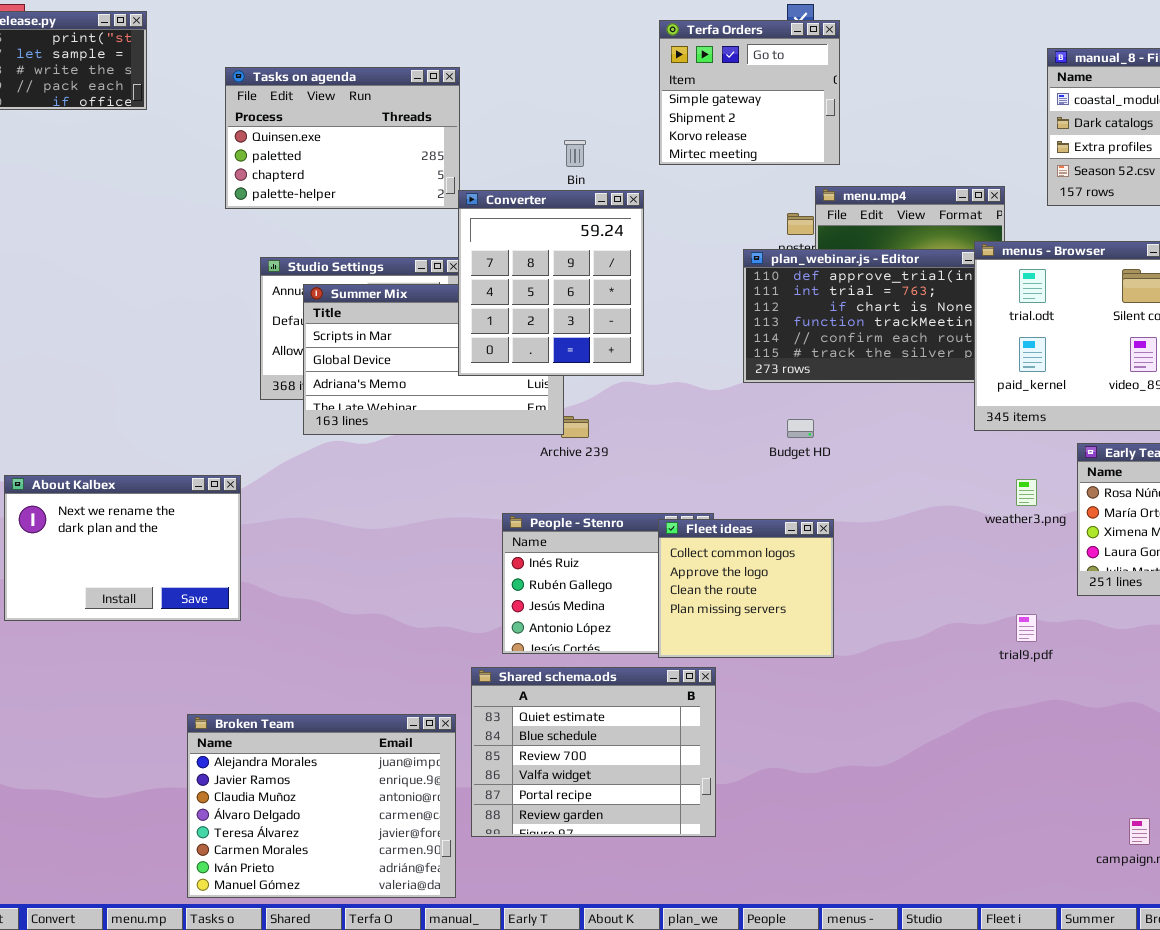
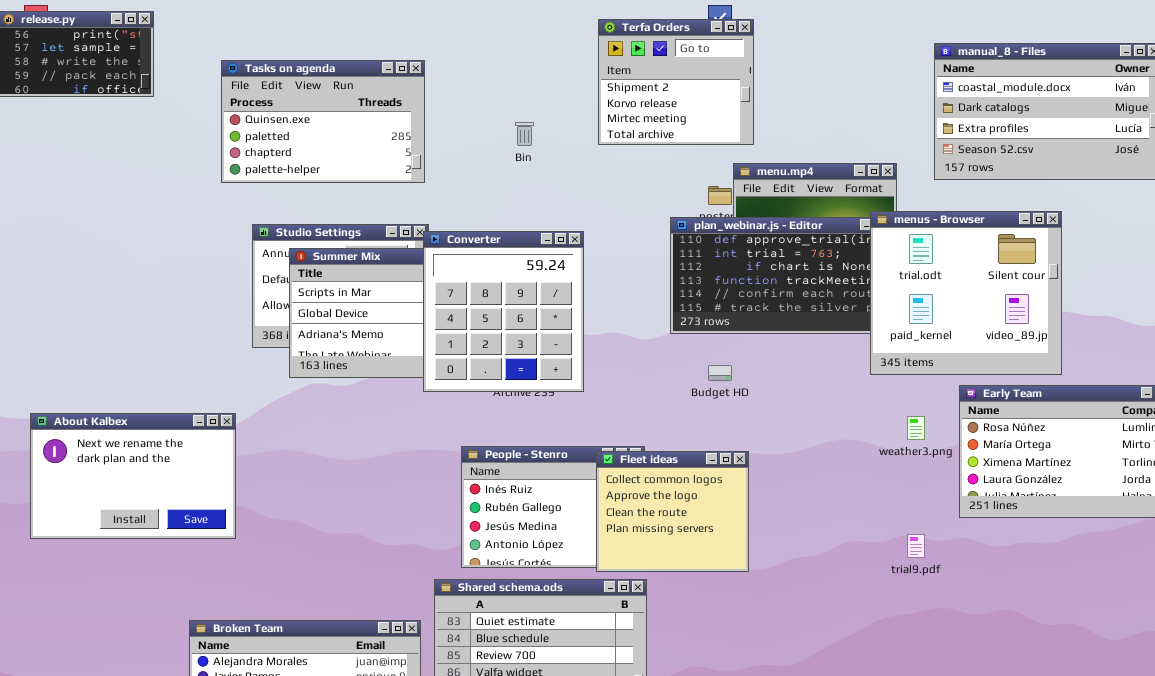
Terfa Orders: [659,20,840,165] -> [598,19,754,145], scrolled down 1 row
Converter: [458,190,644,376] -> [423,231,584,392], moved

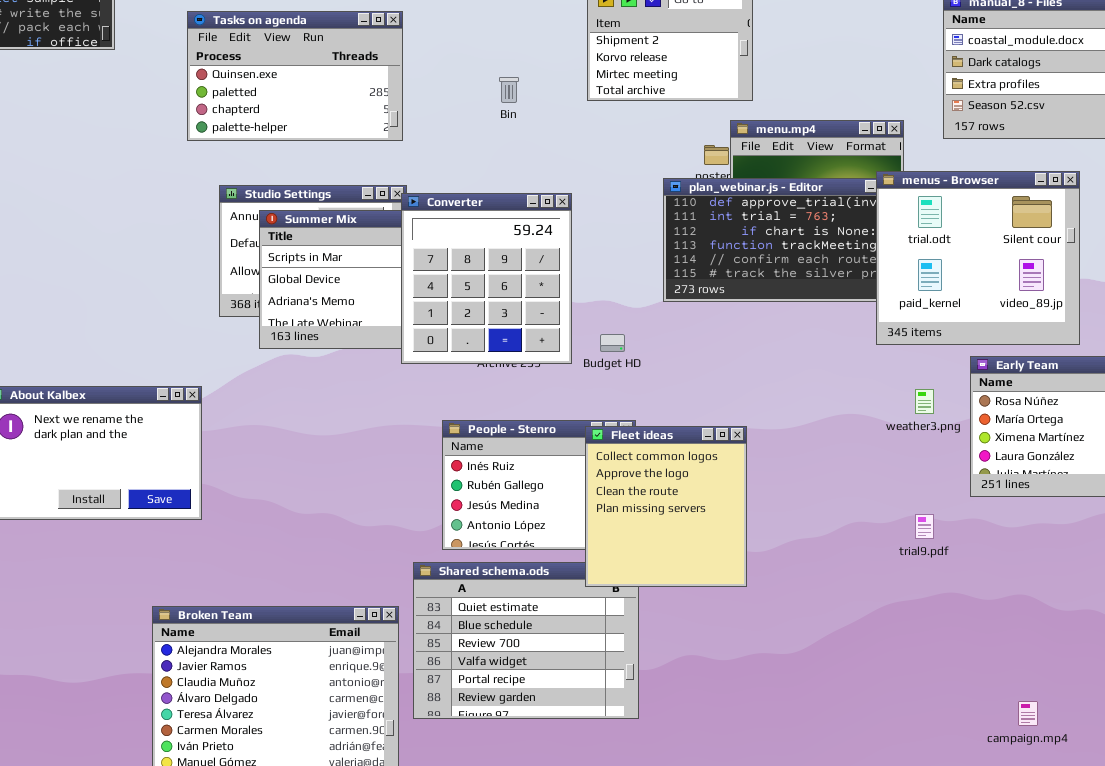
Budget HD: [708,365,732,381] -> [600,334,625,352], moved
Fleet ideas: [596,451,749,572] -> [585,426,747,587], resized

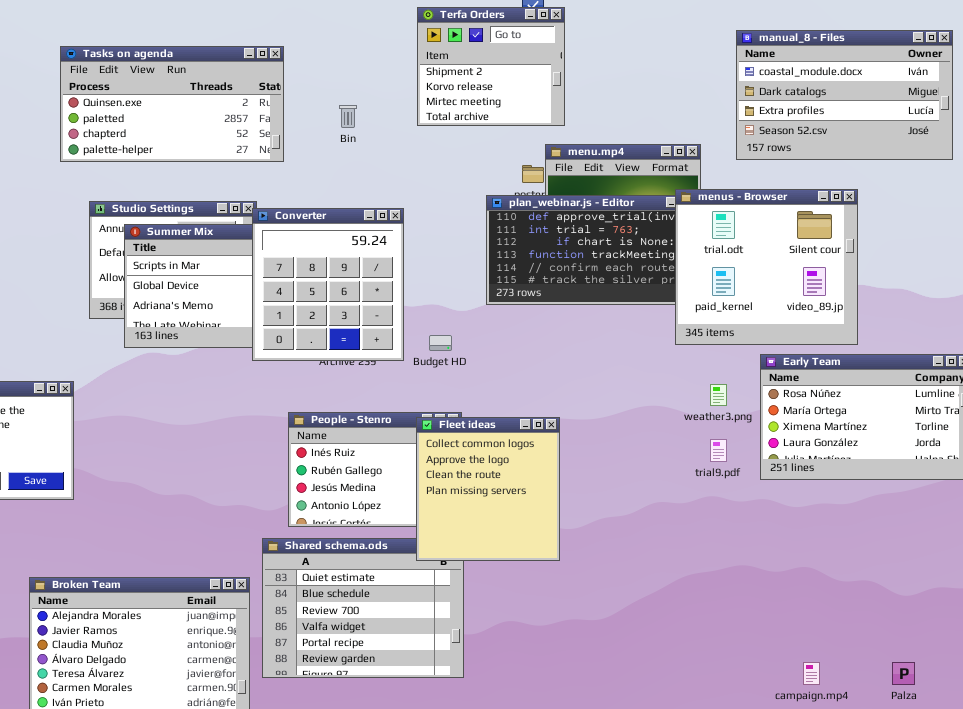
Tasks on agenda: [187,11,403,141] -> [60,46,284,162], resized
trial9.pdf: [915,514,934,539] -> [710,439,727,462], moved

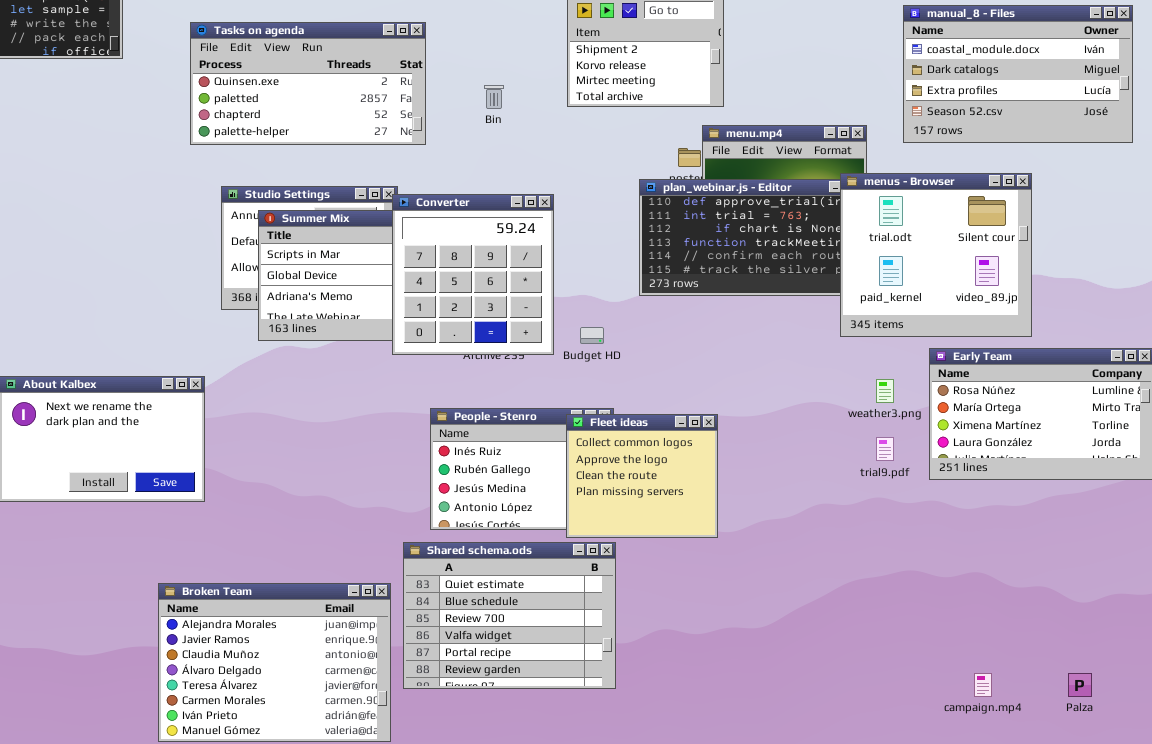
Fleet ideas: [416,417,560,561] -> [566,414,718,538], resized

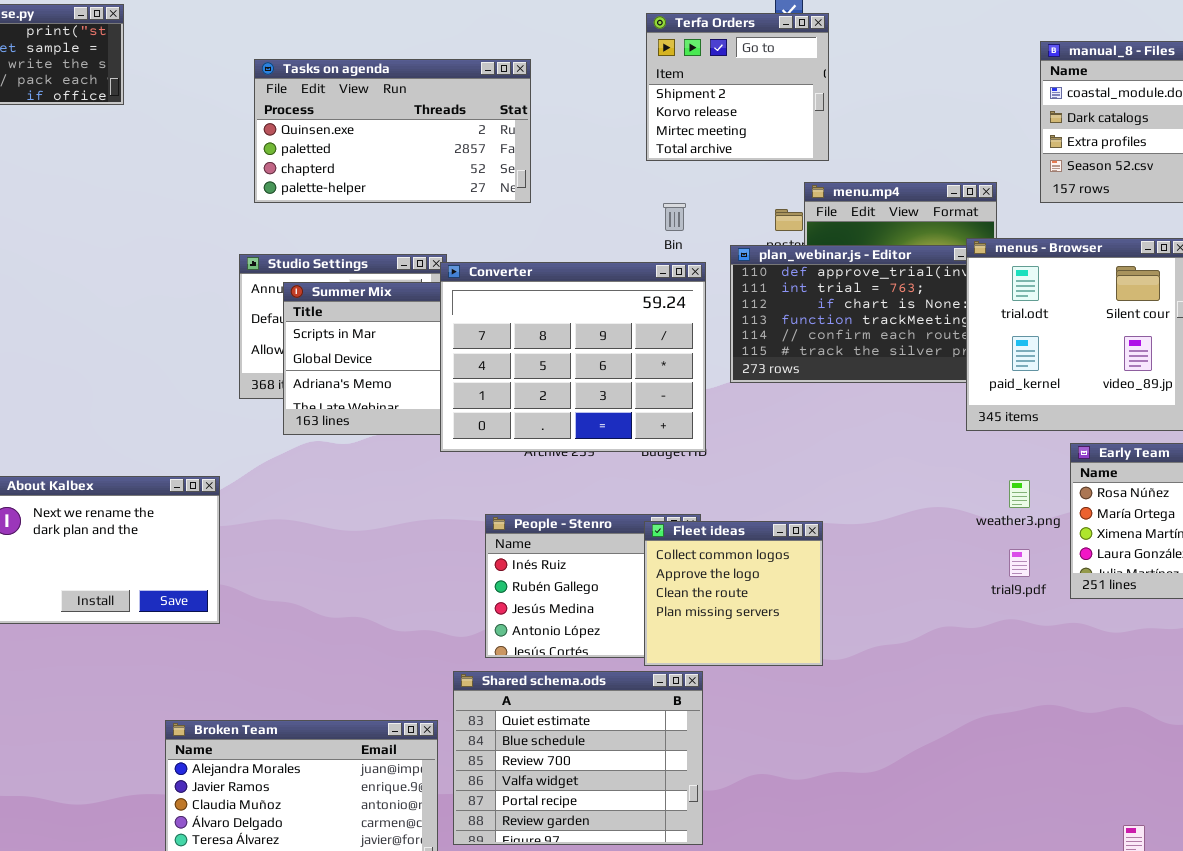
Tasks on agenda: [190,22,426,145] -> [254,59,531,203], moved
Bin: [484,85,504,109] -> [663,203,686,231], moved
Converter: [392,194,554,355] -> [440,262,706,452], resized

